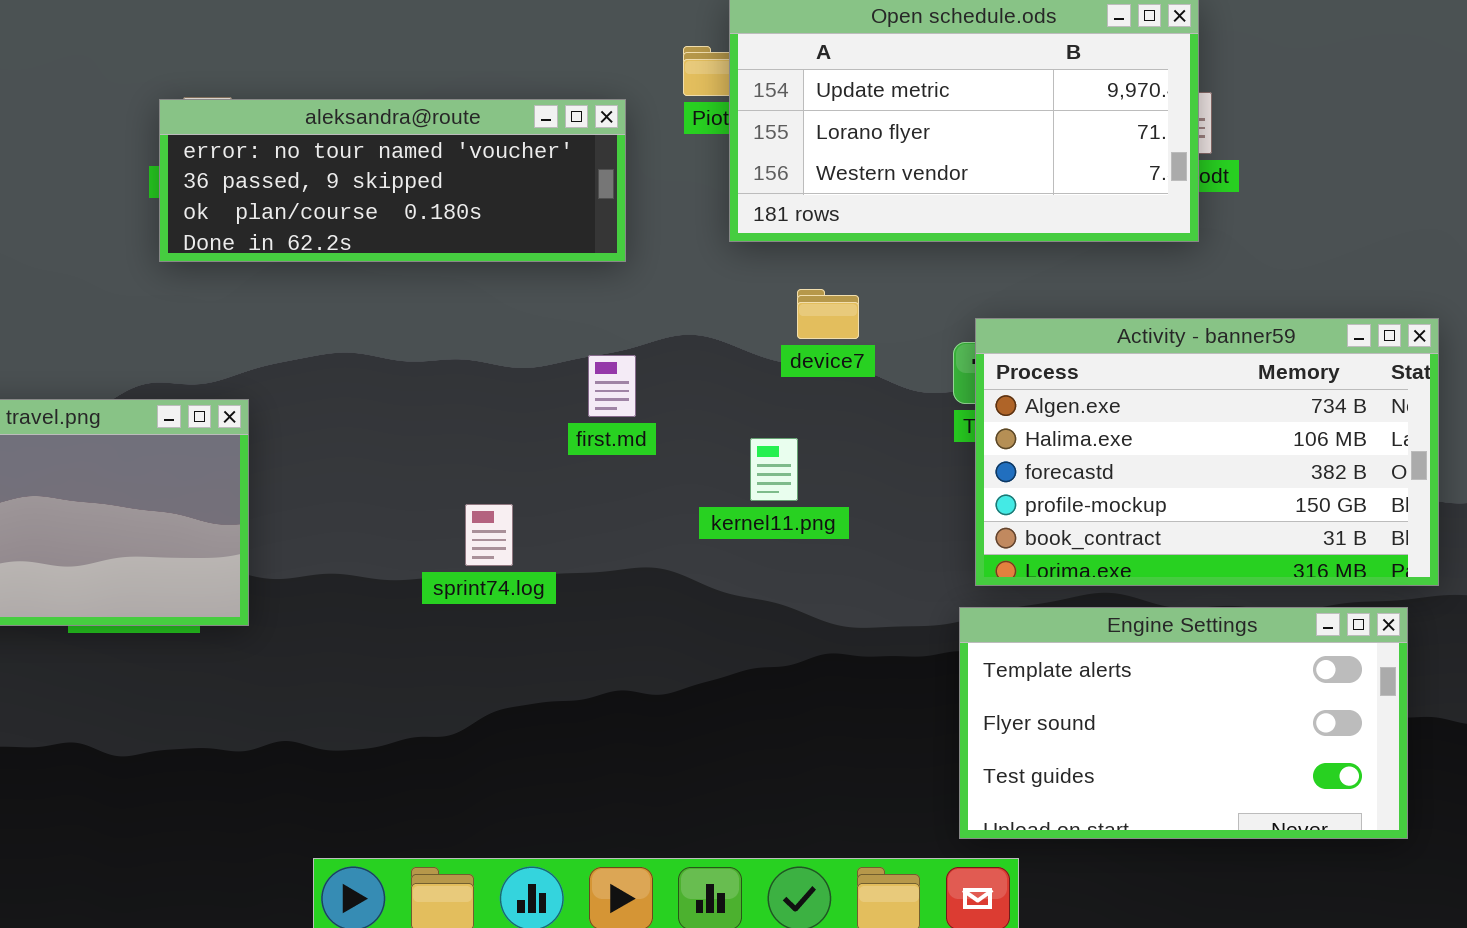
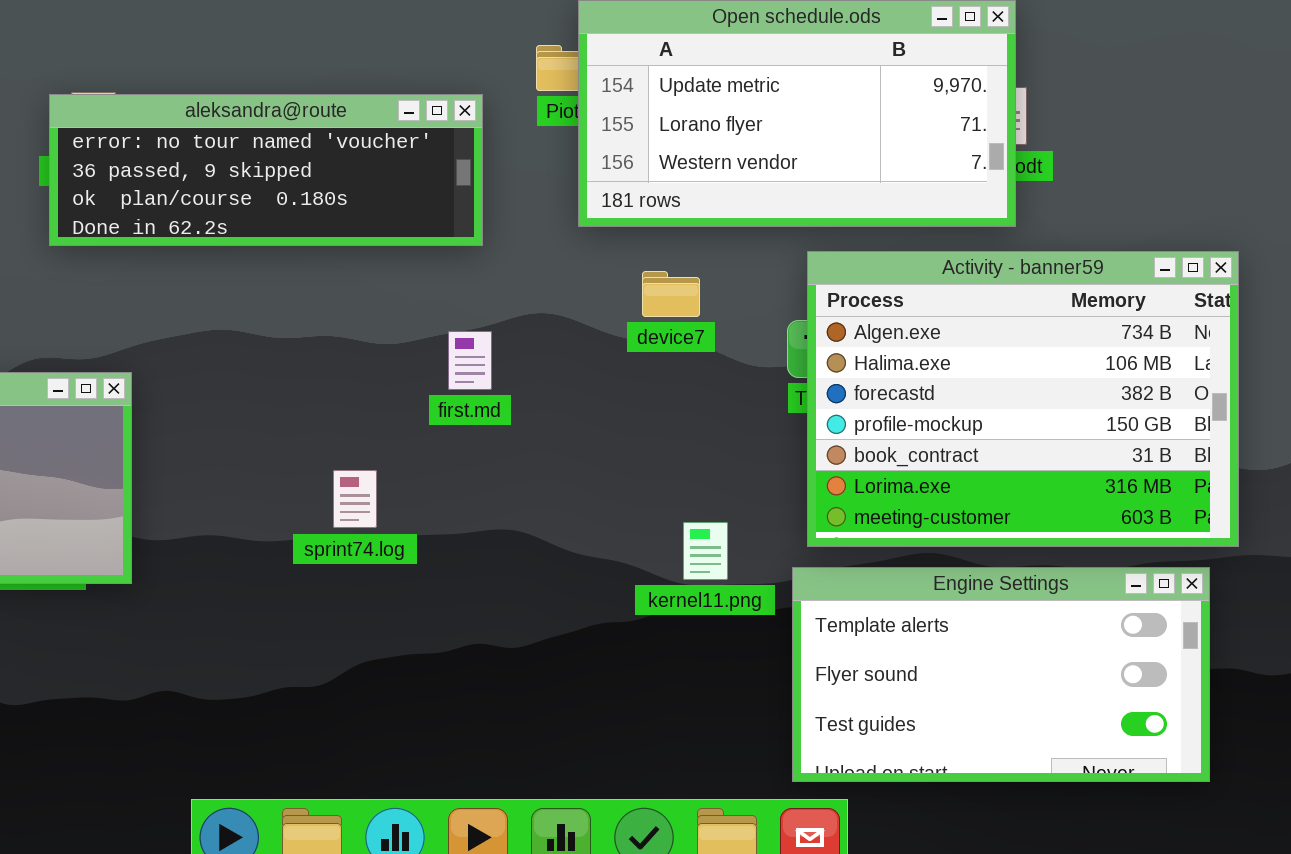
Activity - banner59: [975,318,1439,586] -> [807,251,1239,547], resized
kernel11.png: [750,438,798,501] -> [683,522,728,580], moved

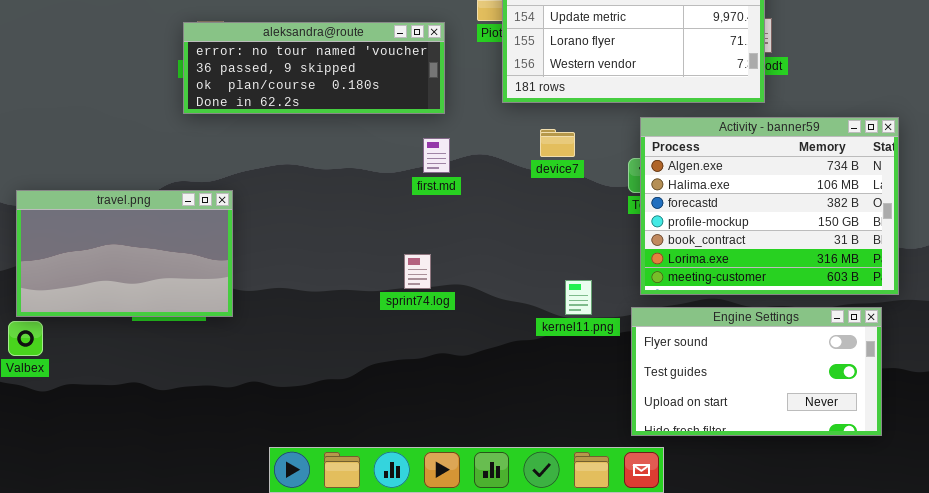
first.md: [448,331,492,390] -> [423,138,450,173], moved
sprint74.log: [333,470,377,528] -> [404,254,431,289], moved
Engine Settings: [792,567,1210,782] -> [631,307,882,436], scrolled down 1 row

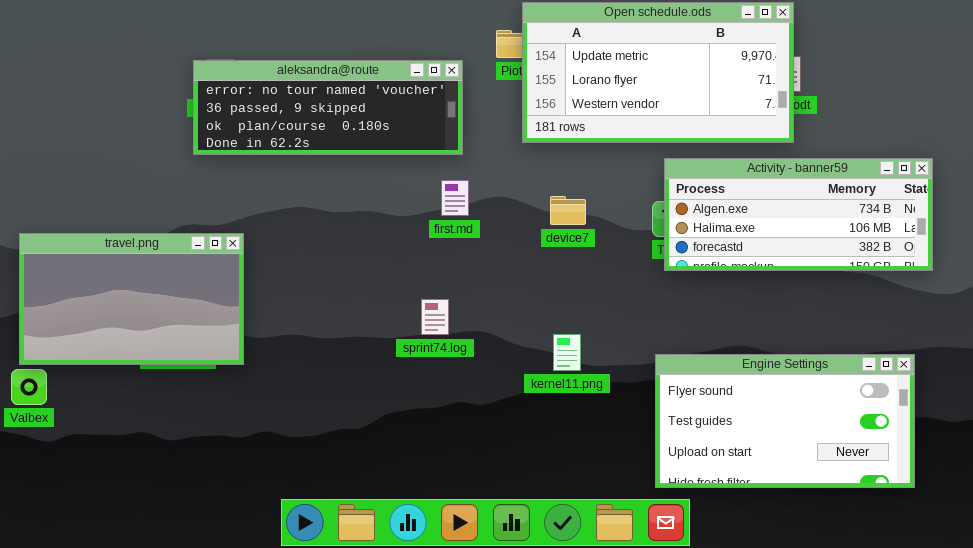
Activity - banner59: [640,117,899,295] -> [664,158,933,271], resized
device7: [540,129,575,157] -> [550,196,586,225], moved
kernel11.png: [565,280,592,315] -> [553,334,581,371], moved

